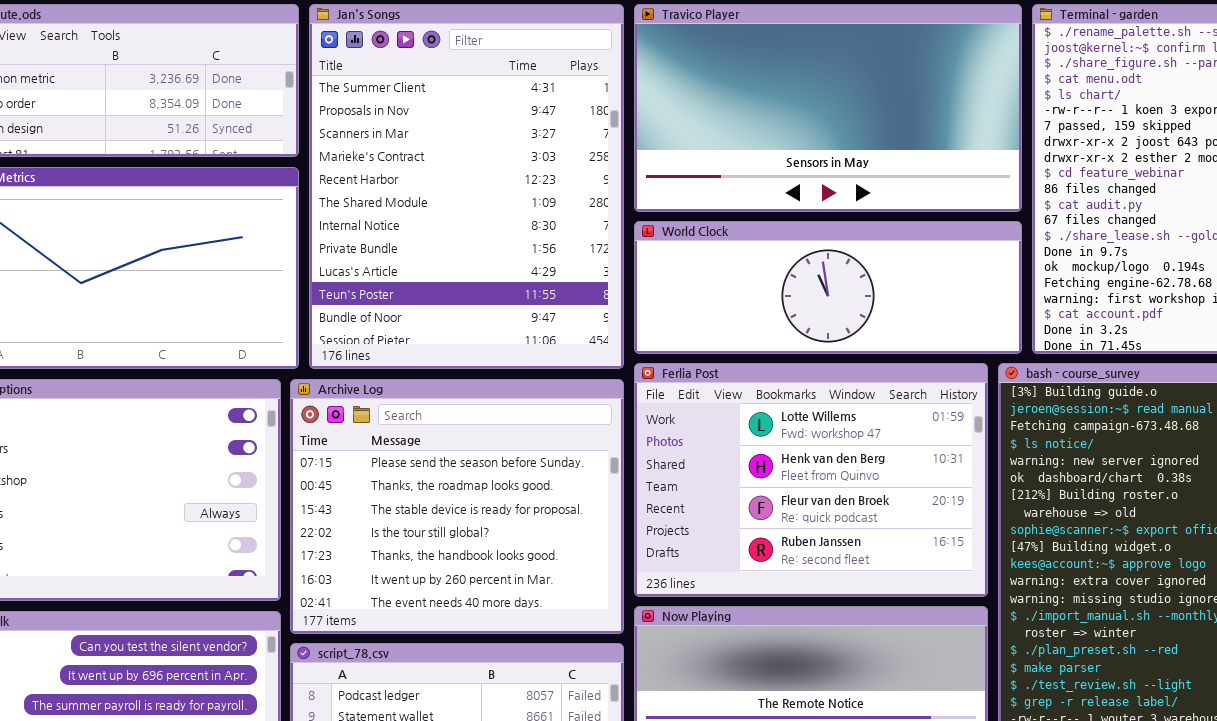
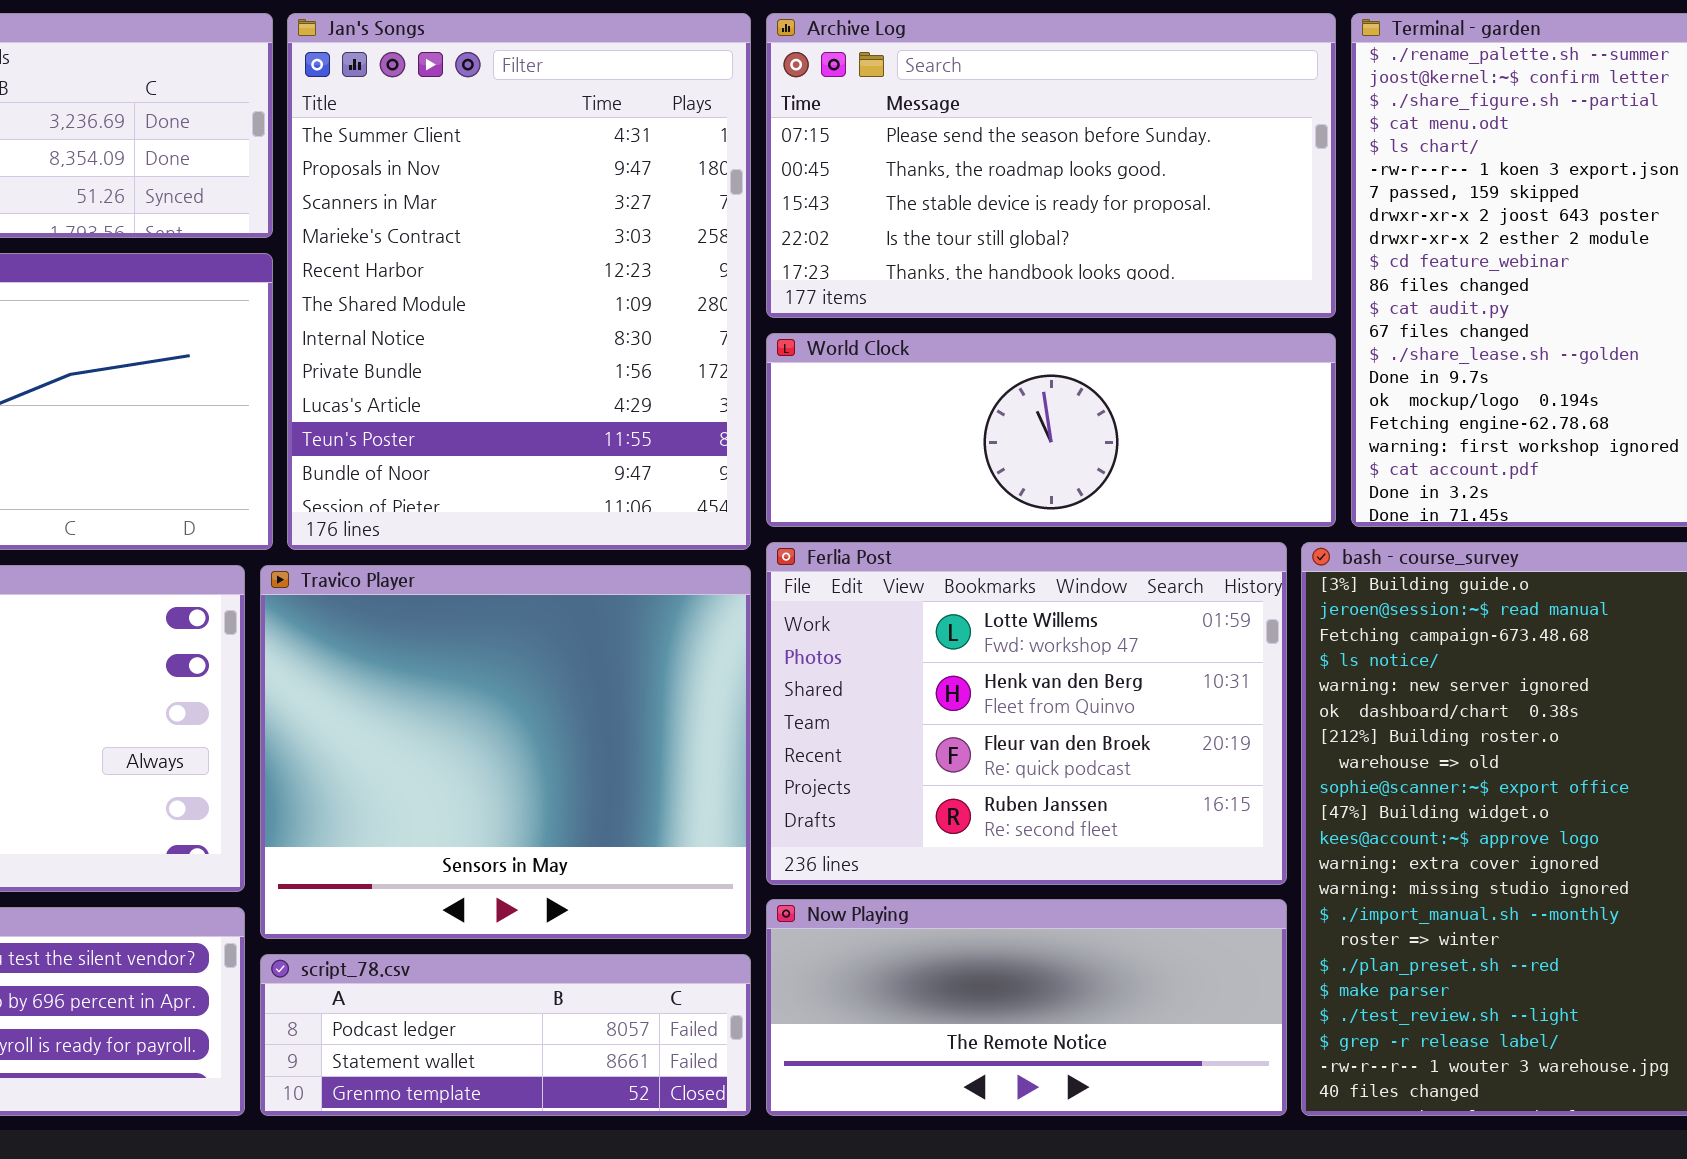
Travico Player: [634,4,1022,212] -> [260,565,751,939], moved, resized
Archive Log: [290,379,624,634] -> [766,13,1336,318], moved, resized

